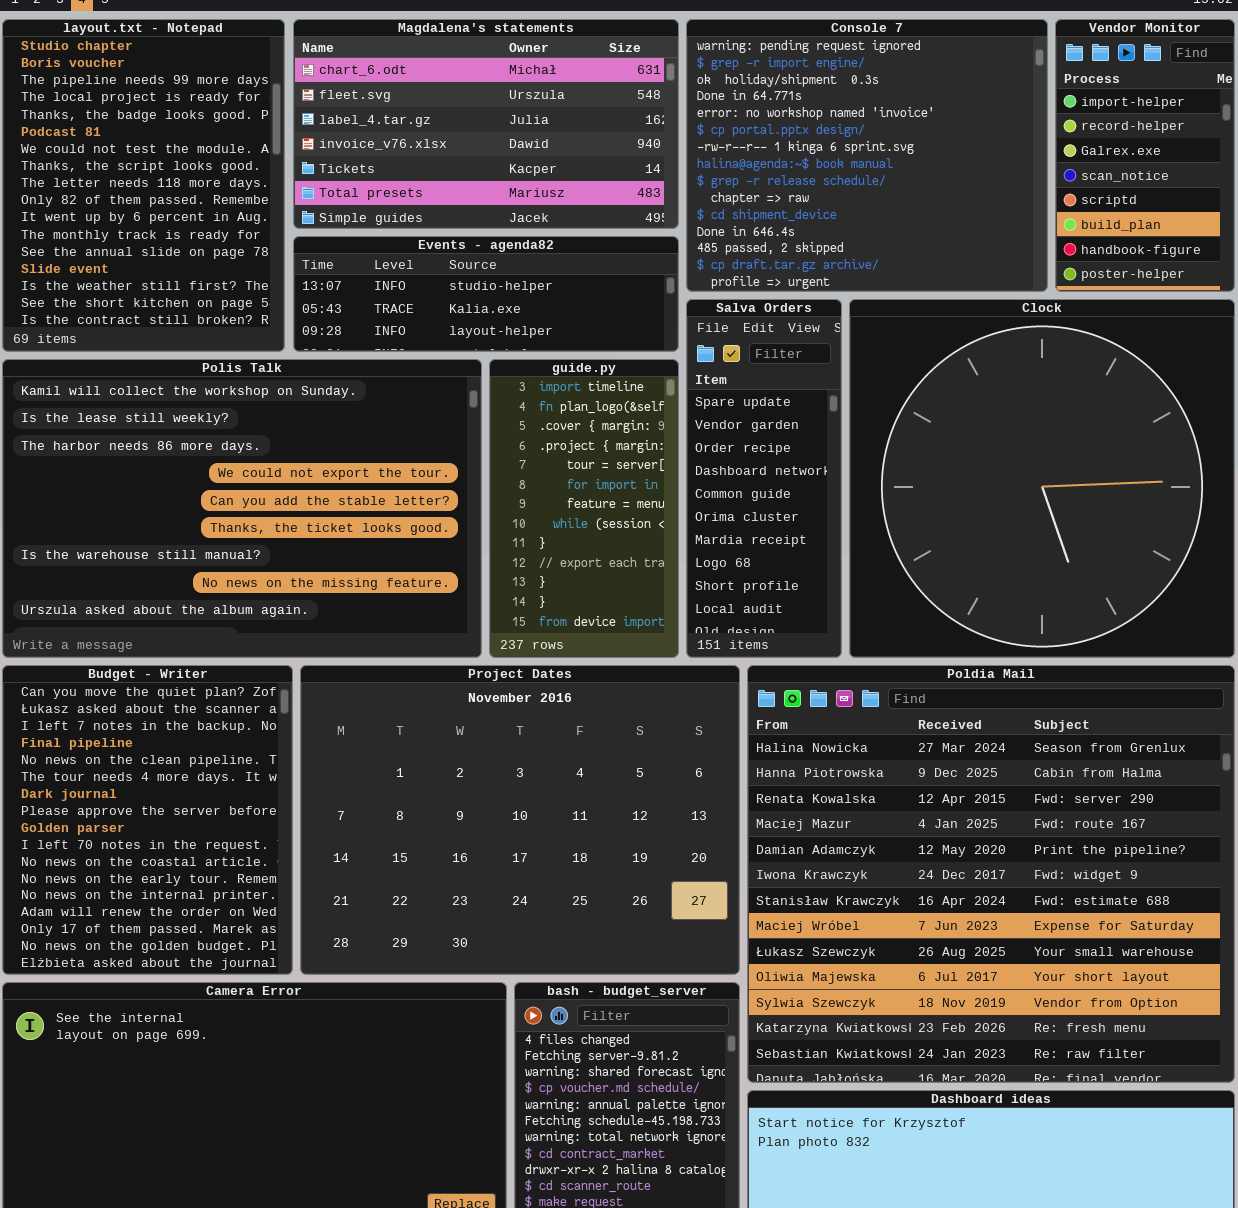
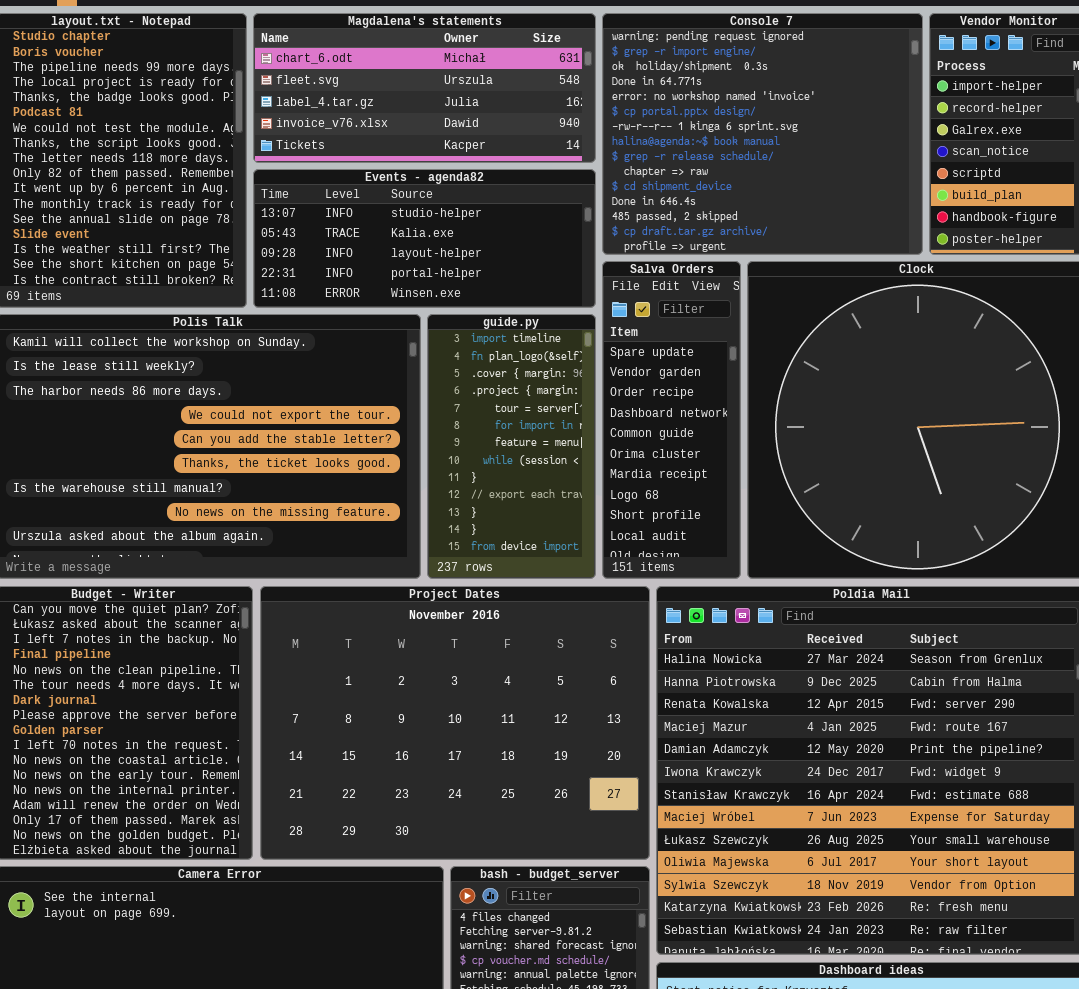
Magdalena's statements: [293,19,679,229] -> [253,13,596,163], resized
Events - agenda82: [293,236,679,352] -> [253,169,596,308], resized

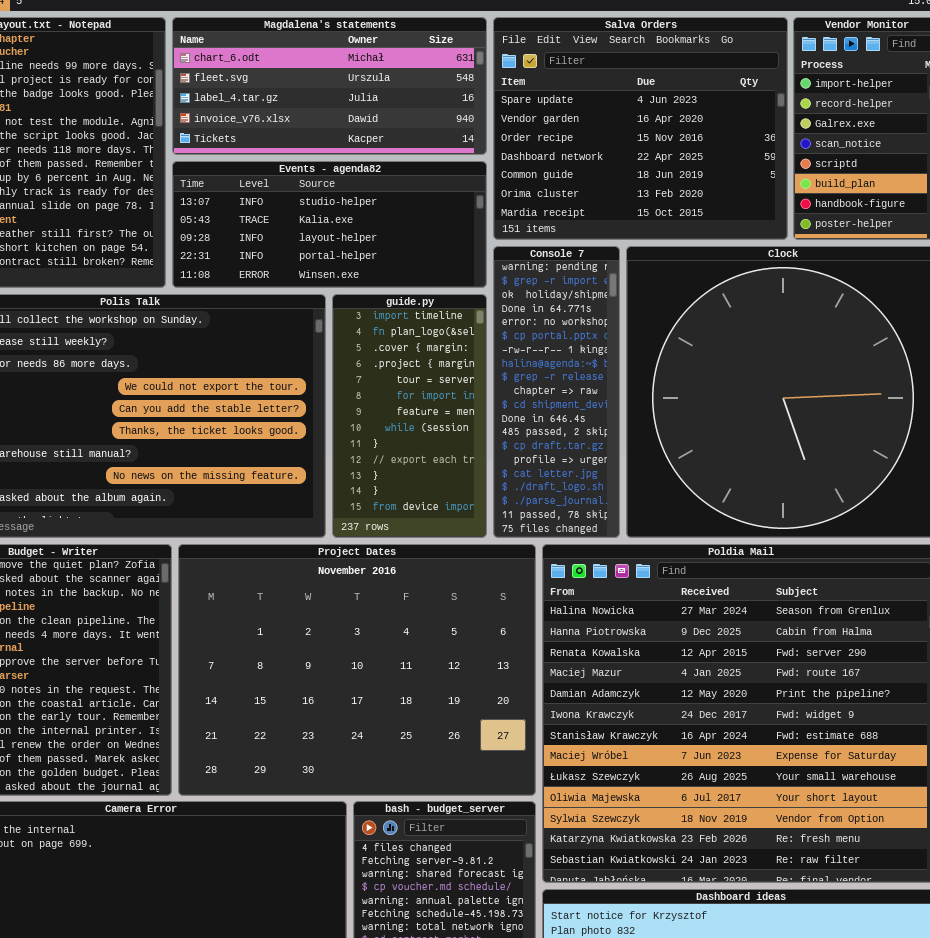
Console 7: [602,13,923,255] -> [493,246,620,538], moved, resized
Salva Orders: [602,261,741,579] -> [493,17,788,240], moved, resized

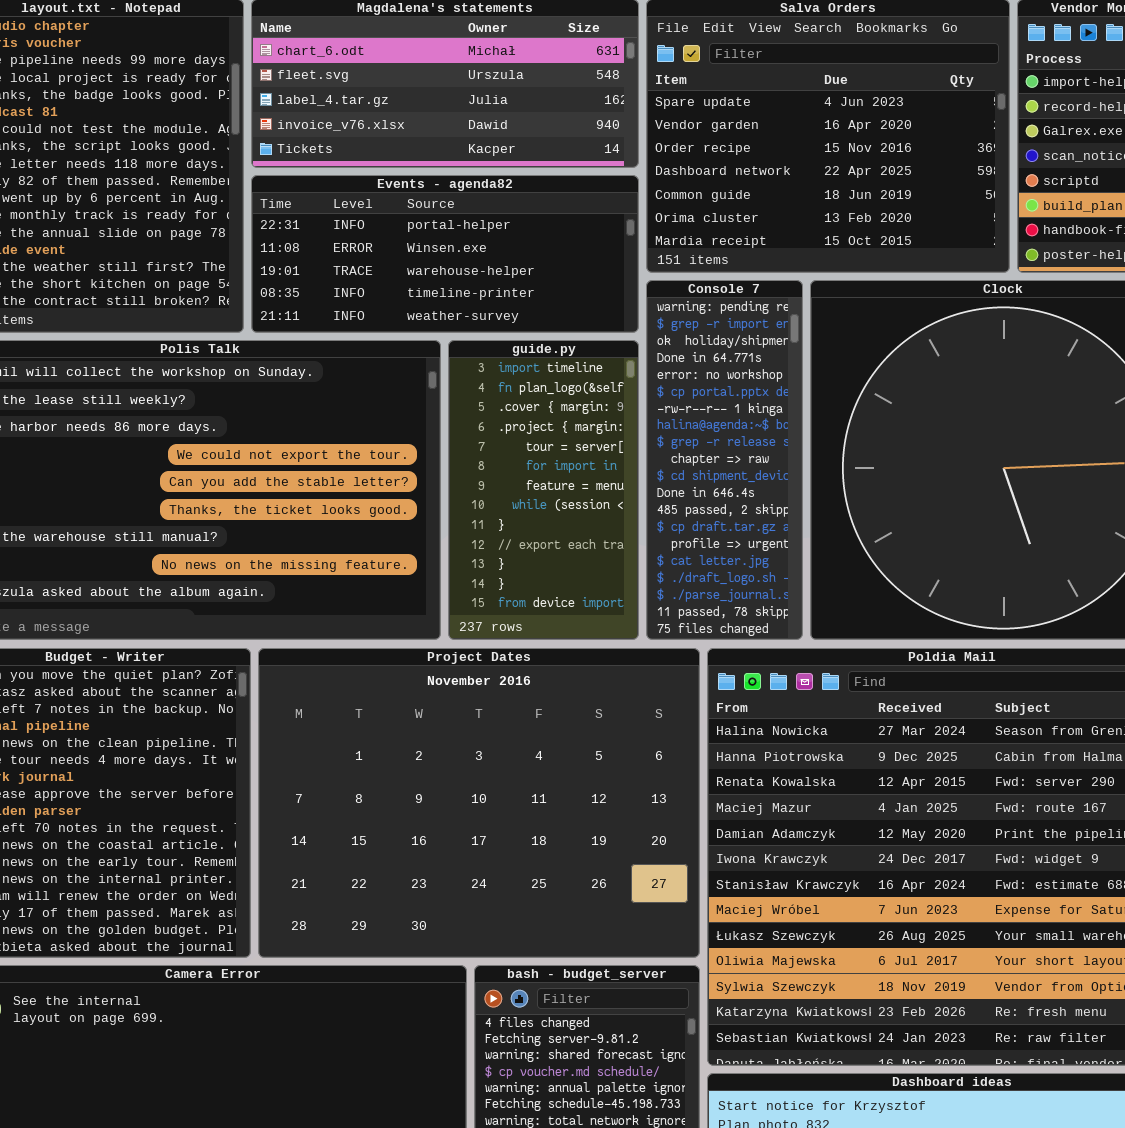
Events - agenda82: [172,161,487,288] -> [251,175,639,333], scrolled down 3 rows

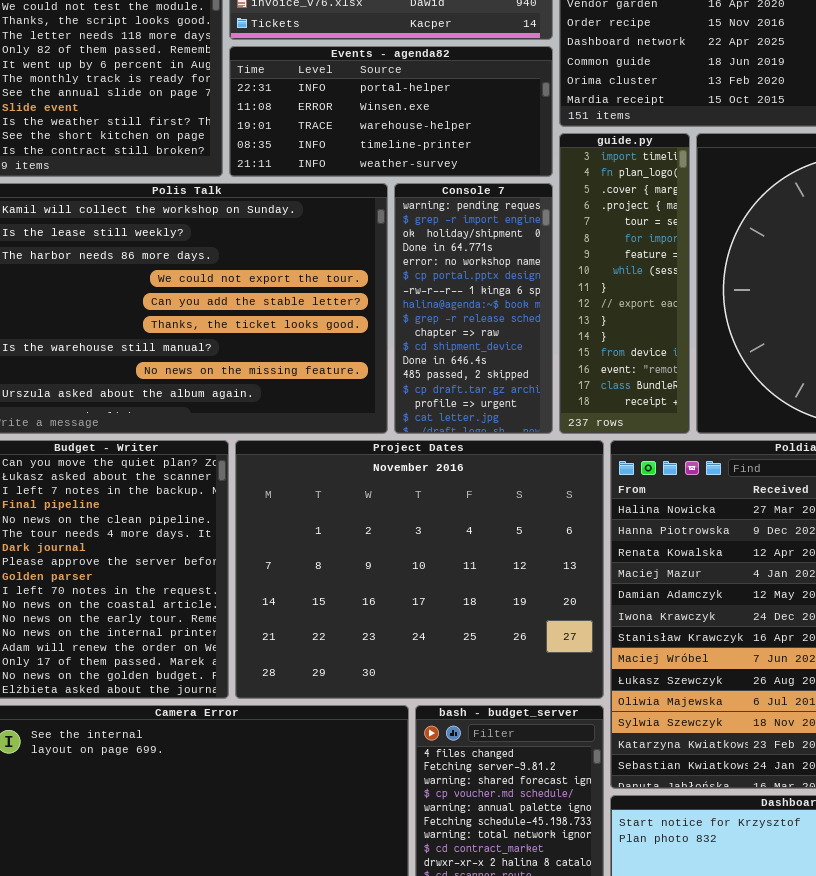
Console 7: [646,280,803,640] -> [394,183,553,434], moved, resized
guide.py: [448,340,639,640] -> [559,133,690,434], moved, resized

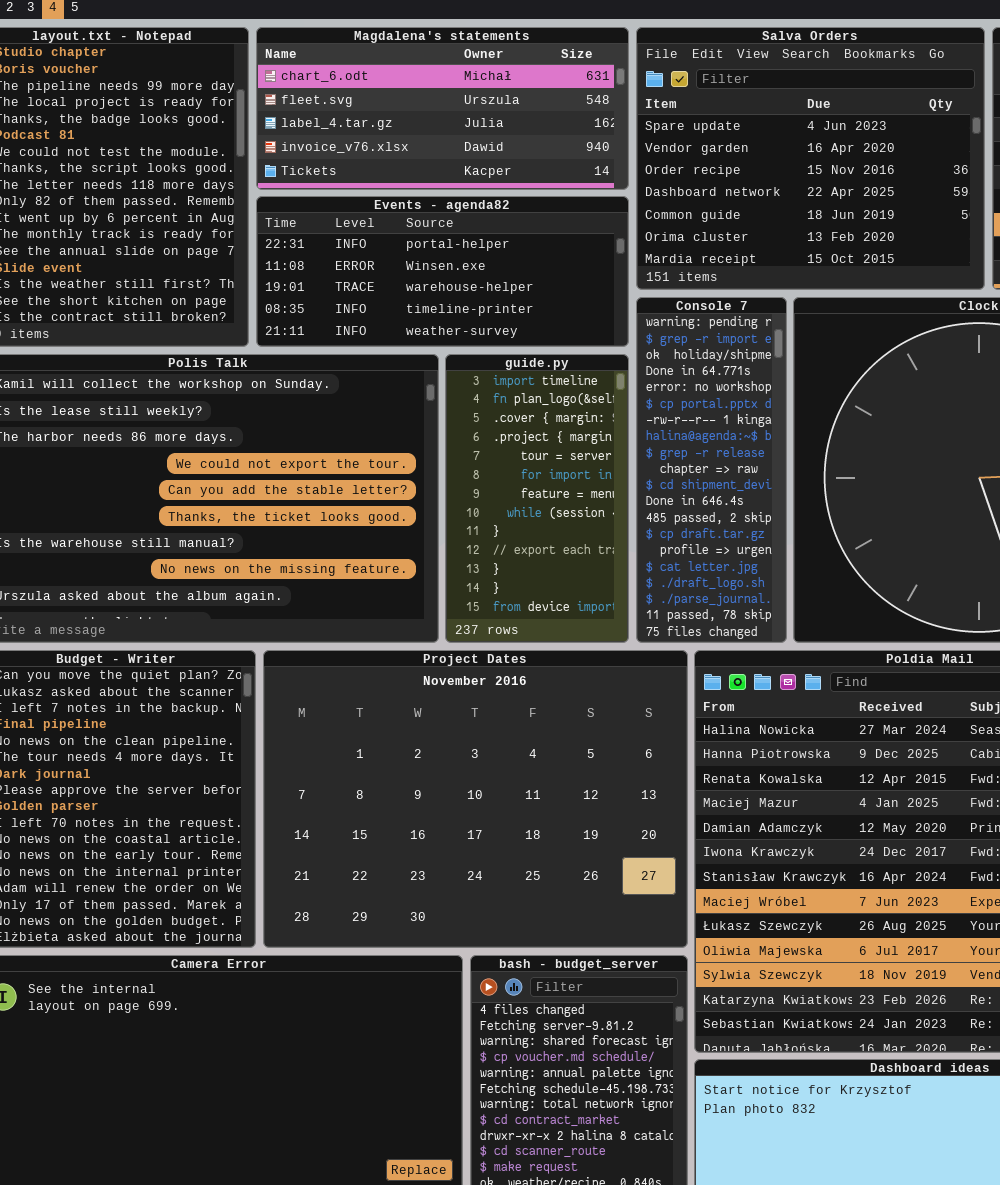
guide.py: [559,133,690,434] -> [445,354,629,643], moved, resized
Console 7: [394,183,553,434] -> [636,297,787,643], moved, resized

